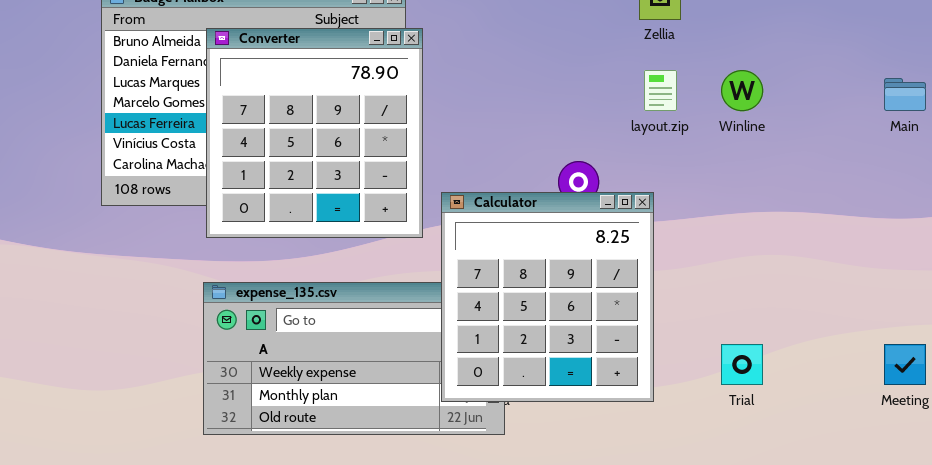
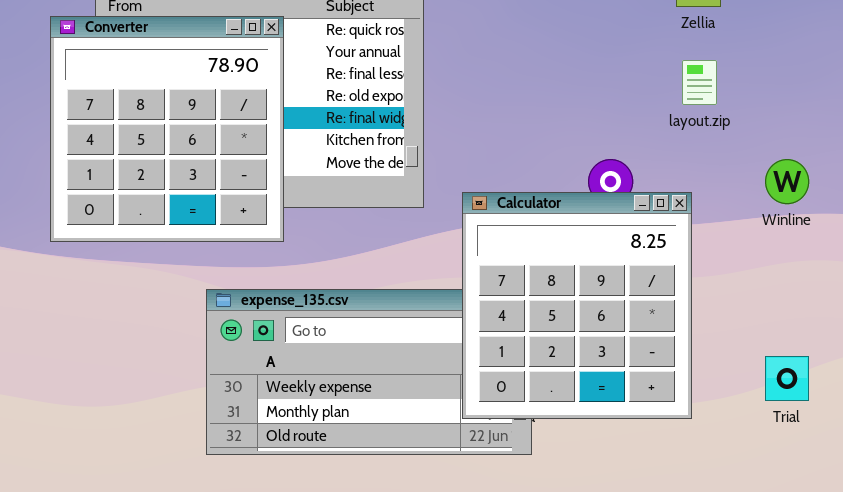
Converter: [206,28,423,238] -> [50,16,284,242], moved
Winline: [721,70,763,111] -> [765,159,809,204], moved

